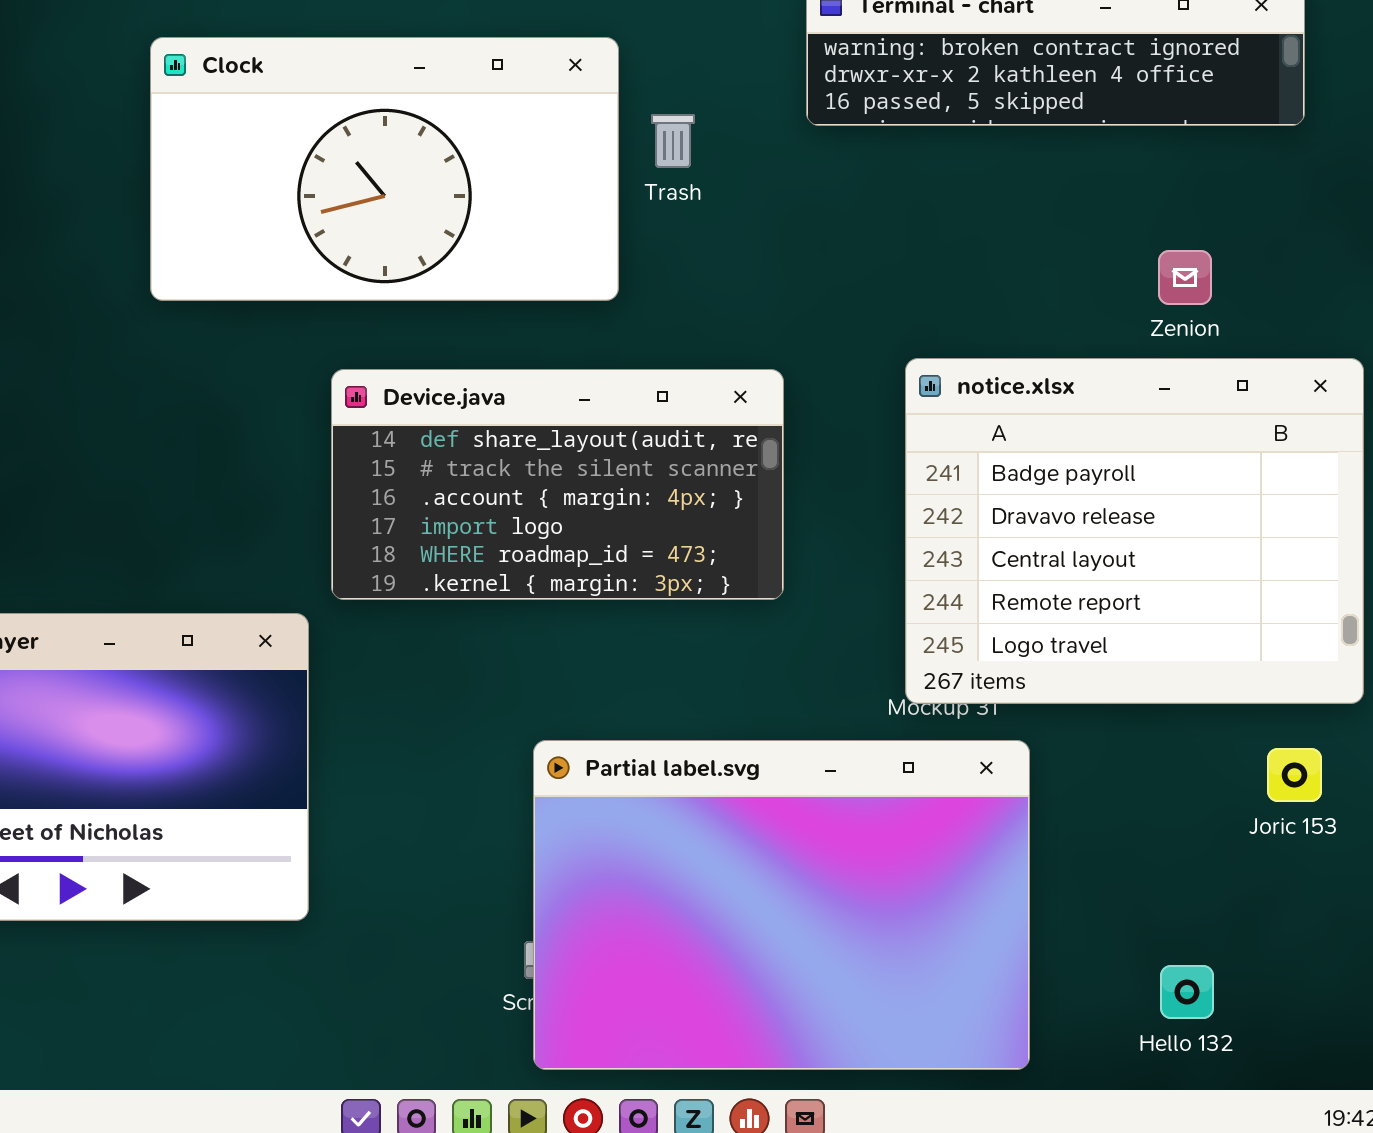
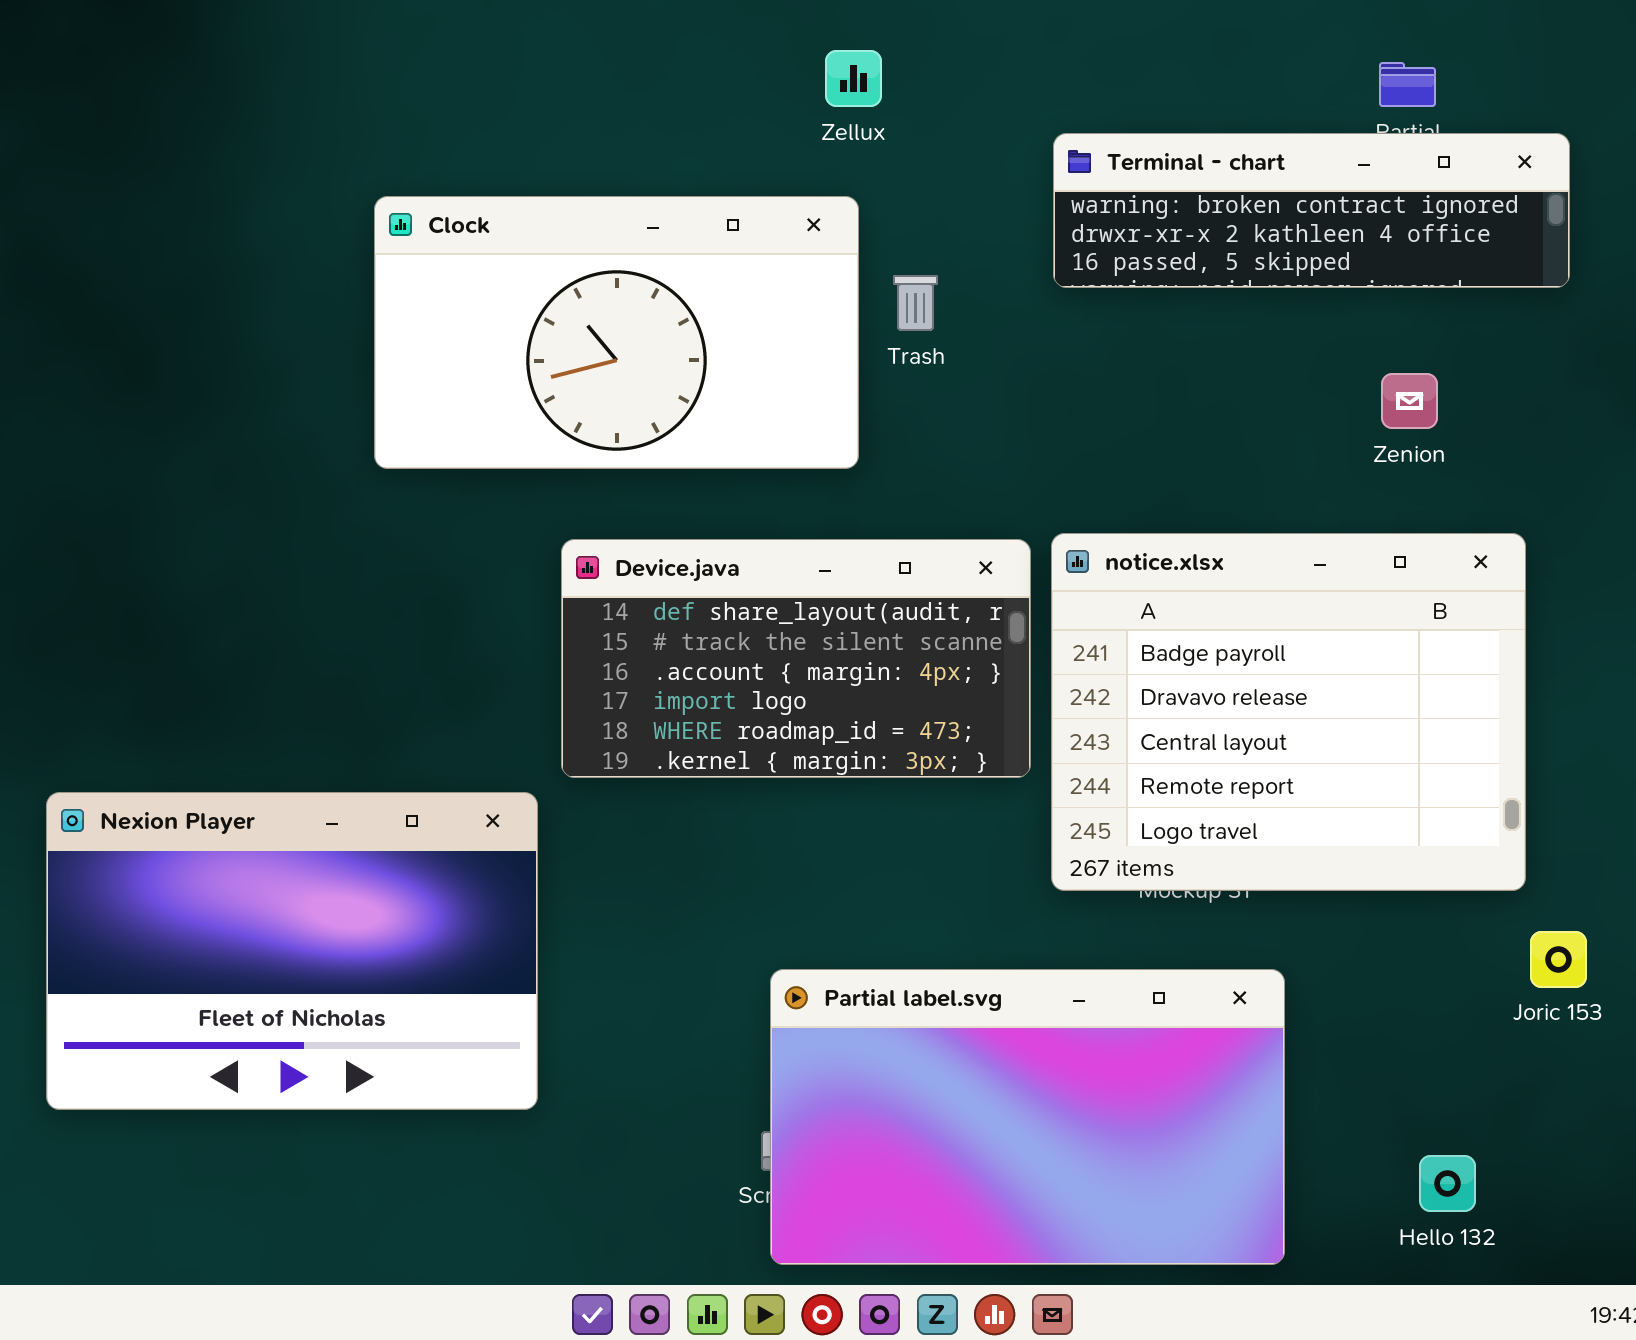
Zenion: [1158,250,1212,305] -> [1381,373,1438,429], moved
notice.xlsx: [905,358,1364,704] -> [1051,533,1526,891], moved
Partial label.svg: [533,740,1030,1070] -> [770,969,1285,1265], resized

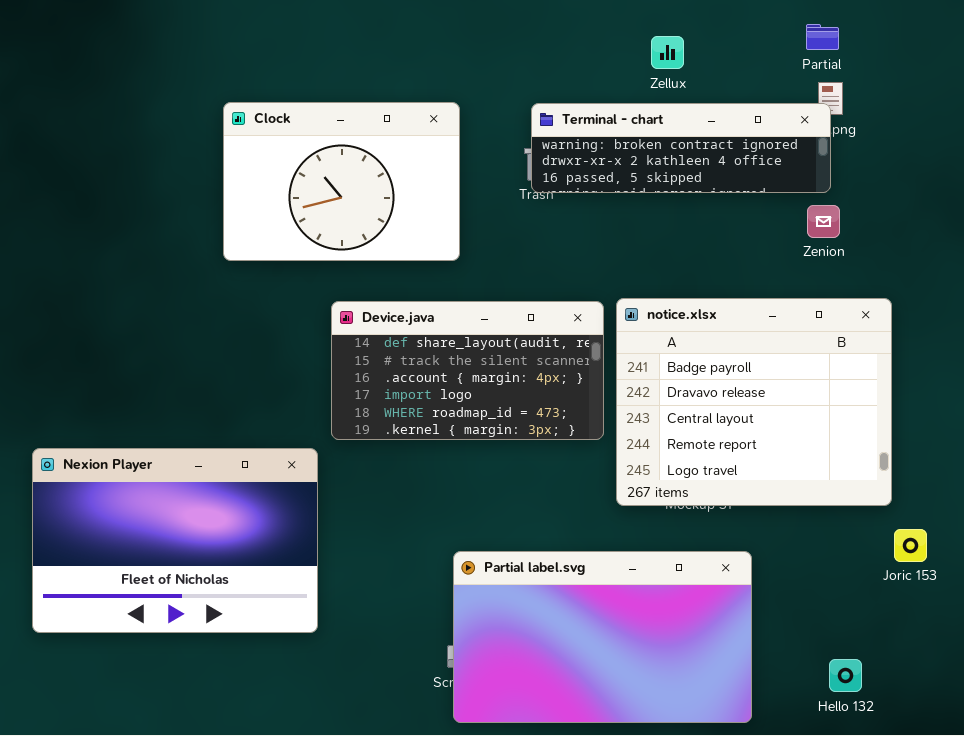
Zellux: [825,50,882,107] -> [651,36,684,69], moved
Terminal - chart: [1053,133,1570,288] -> [531,103,831,193], moved
Clock: [374,196,859,469] -> [223,102,460,261], resized

